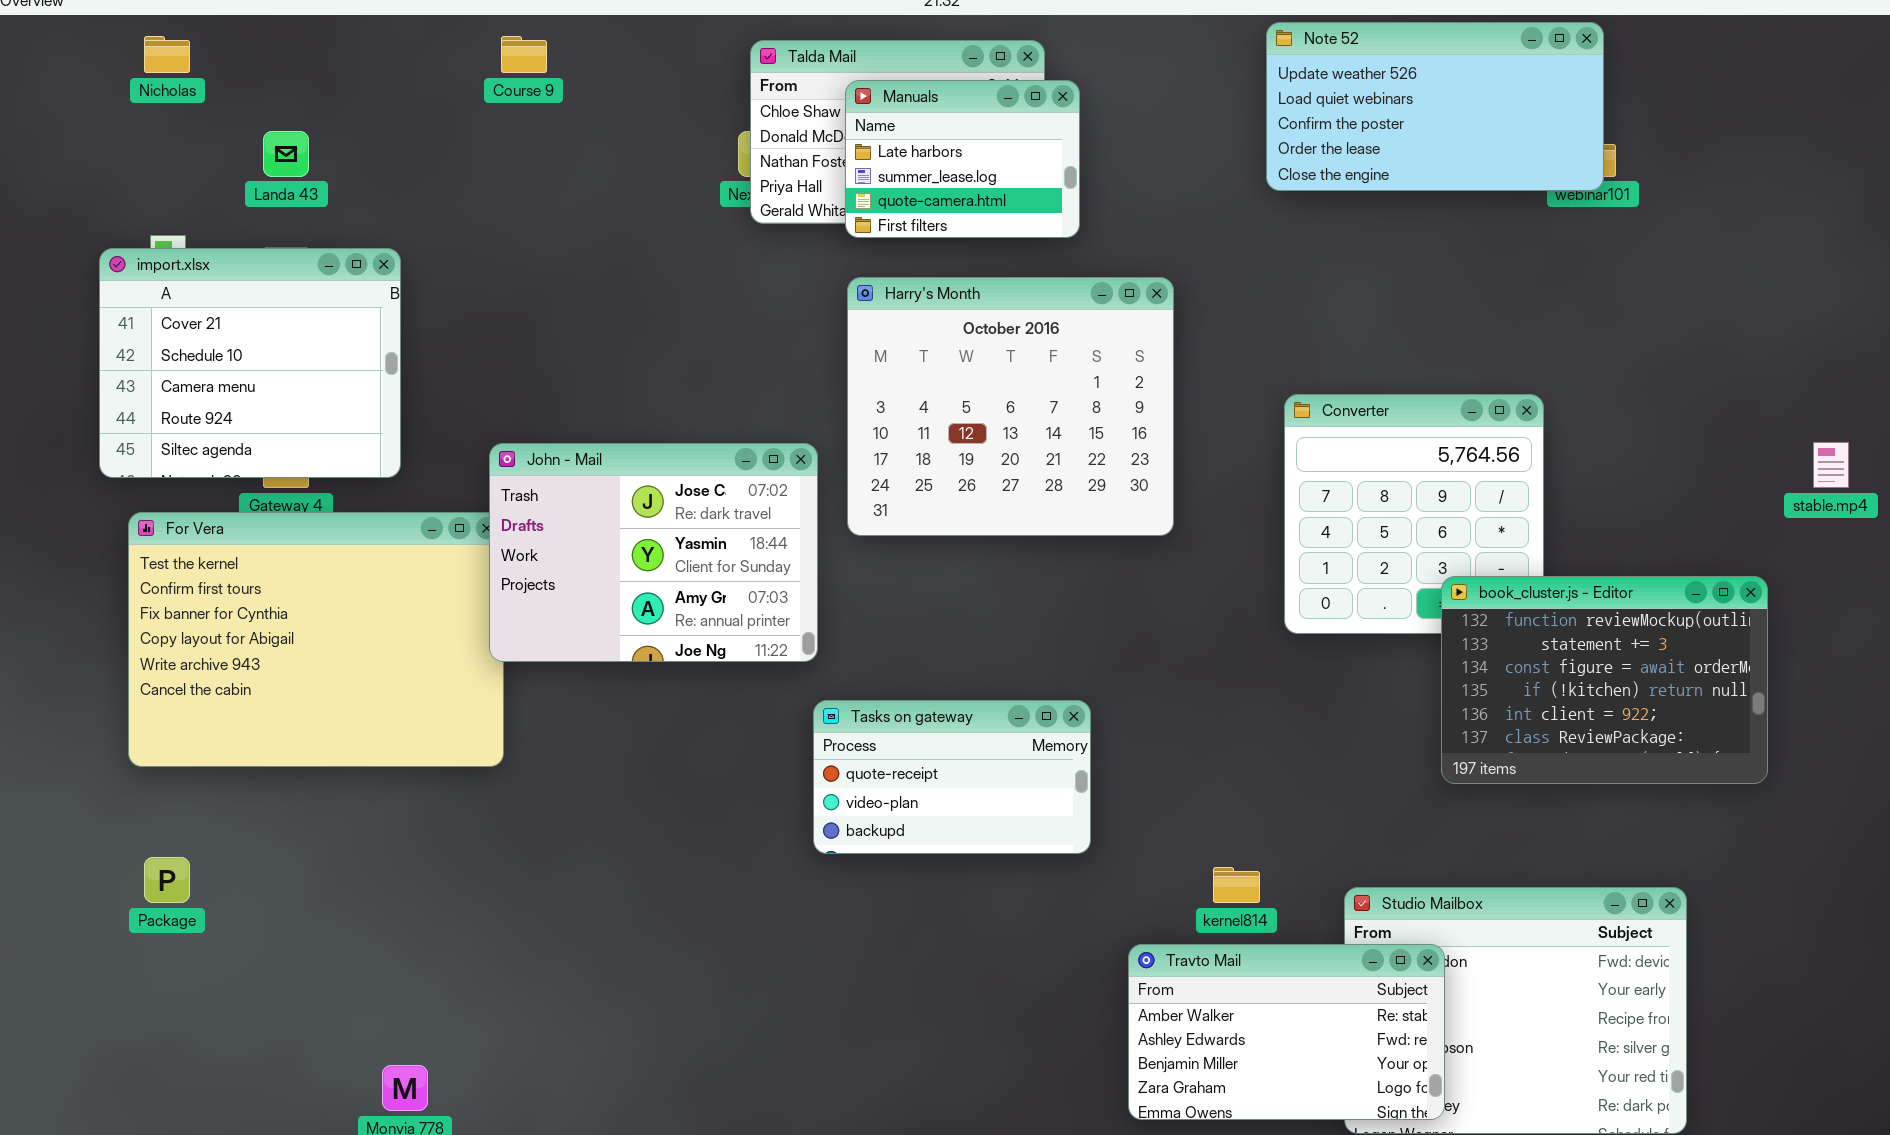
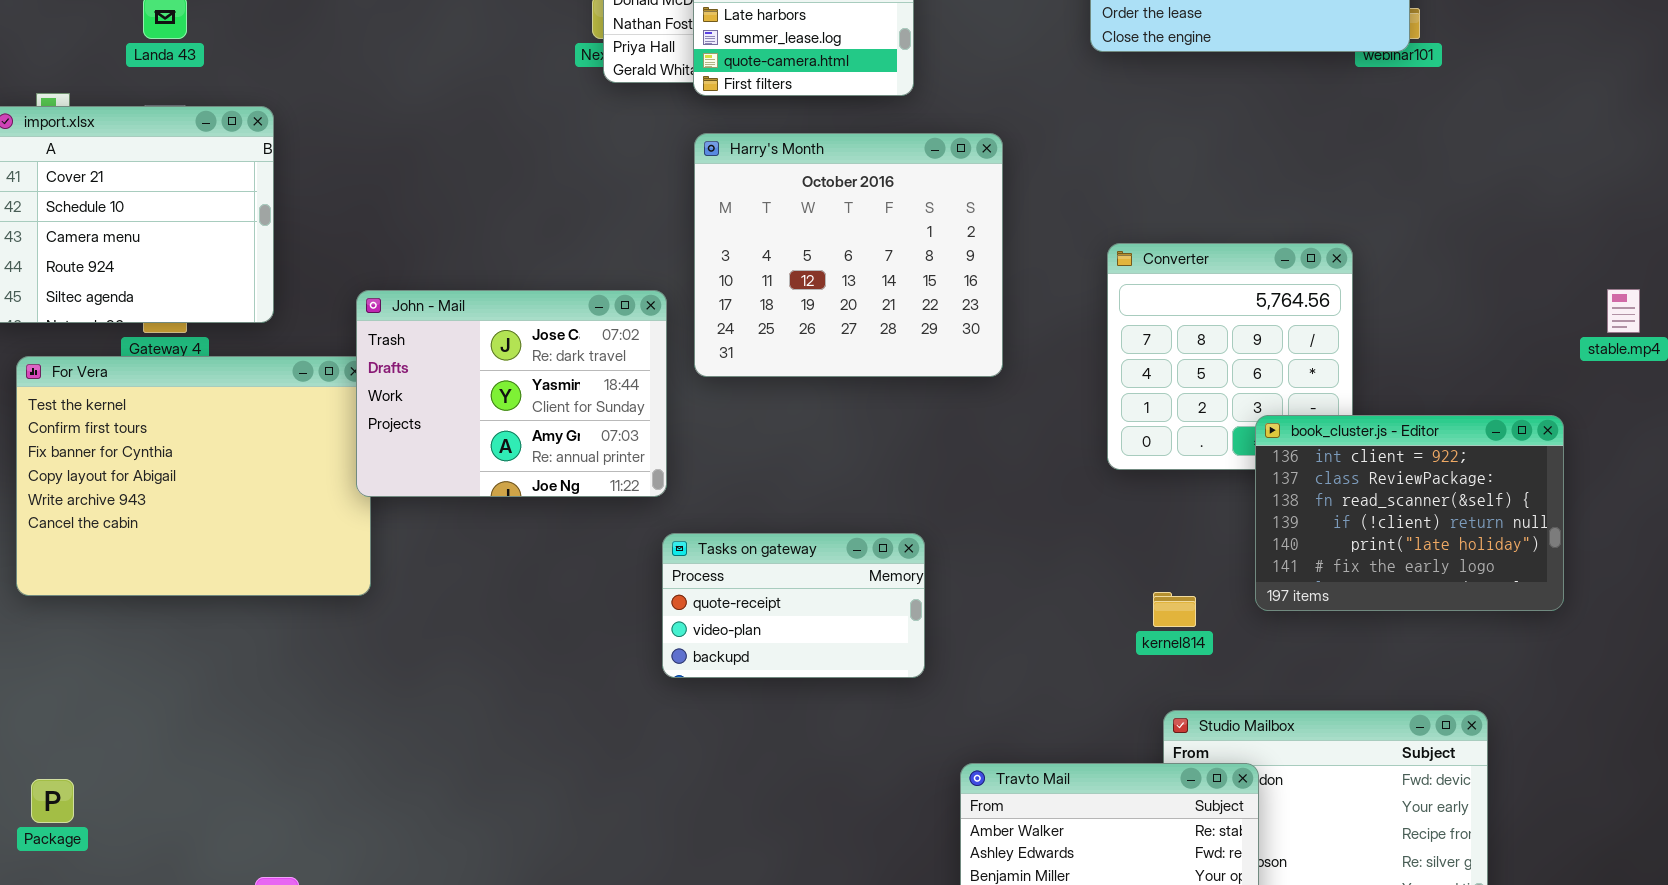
book_cluster.js - Editor: [1441,576,1768,784] -> [1255,415,1564,611], scrolled down 4 rows
Package: [144,857,190,903] -> [31,779,74,823], moved
kernel814: [1213,867,1260,903] -> [1153,592,1196,627], moved

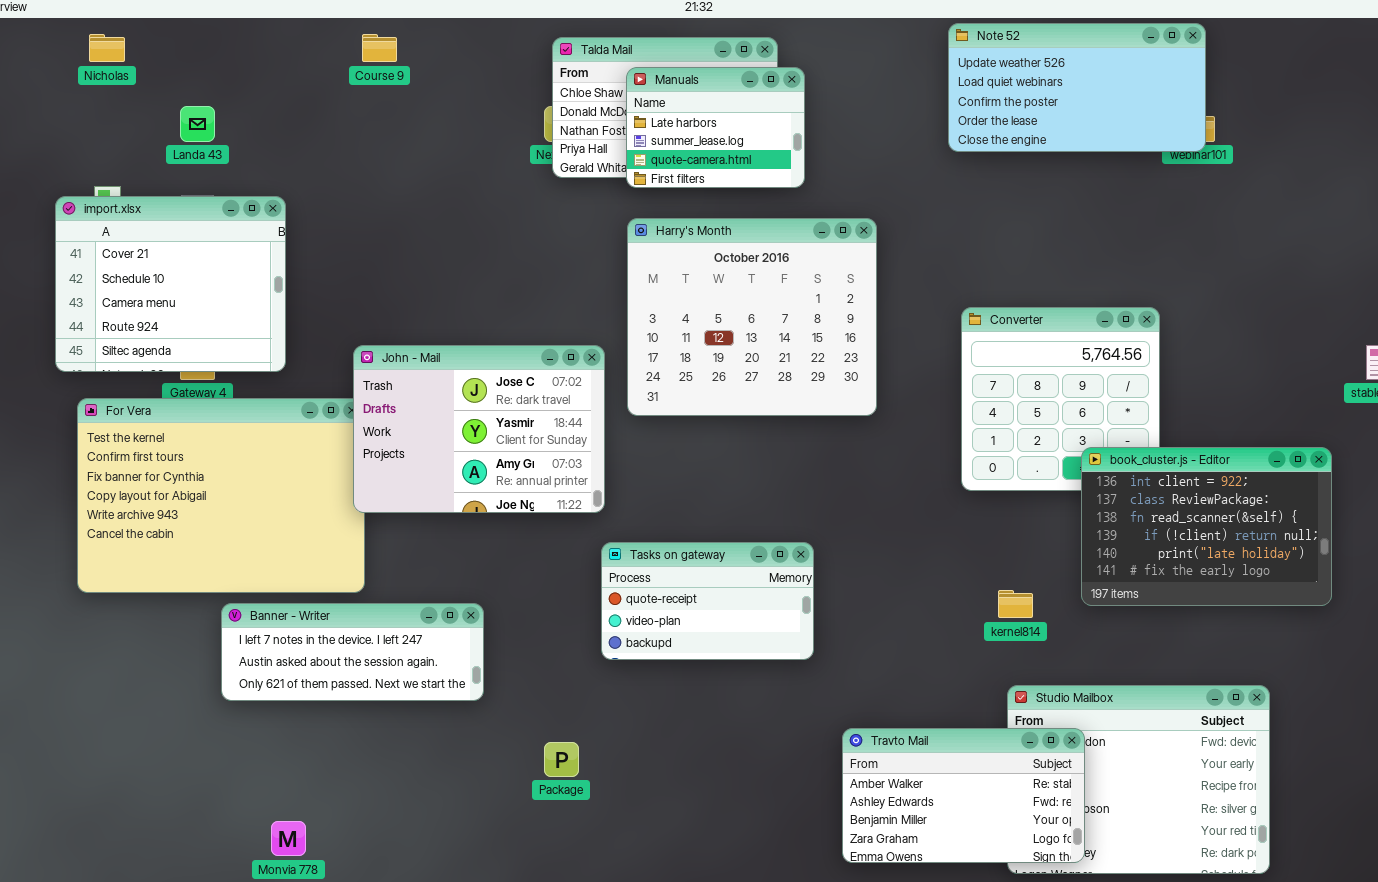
Banner - Writer: none -> [221,603,484,701], opened
Package: [31,779,74,823] -> [544,742,579,777], moved

